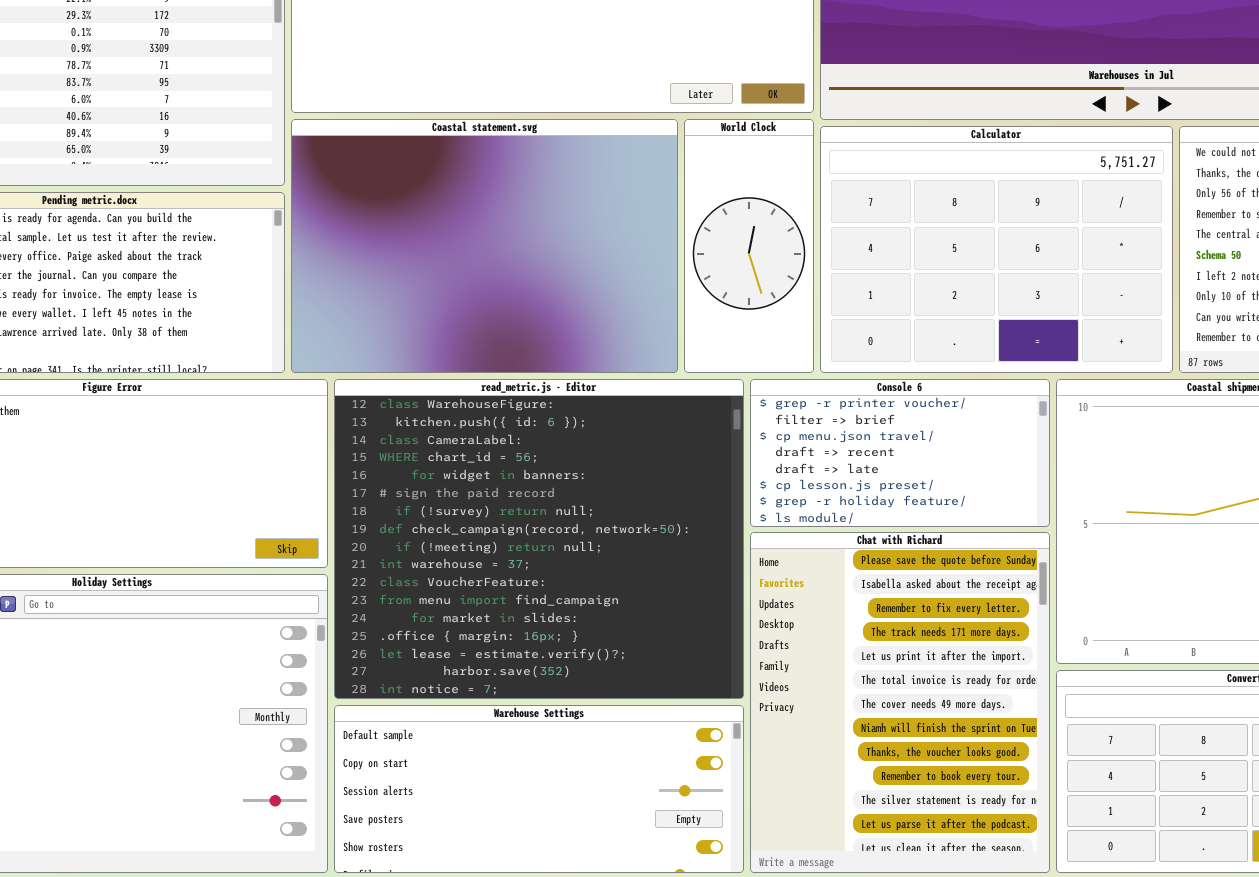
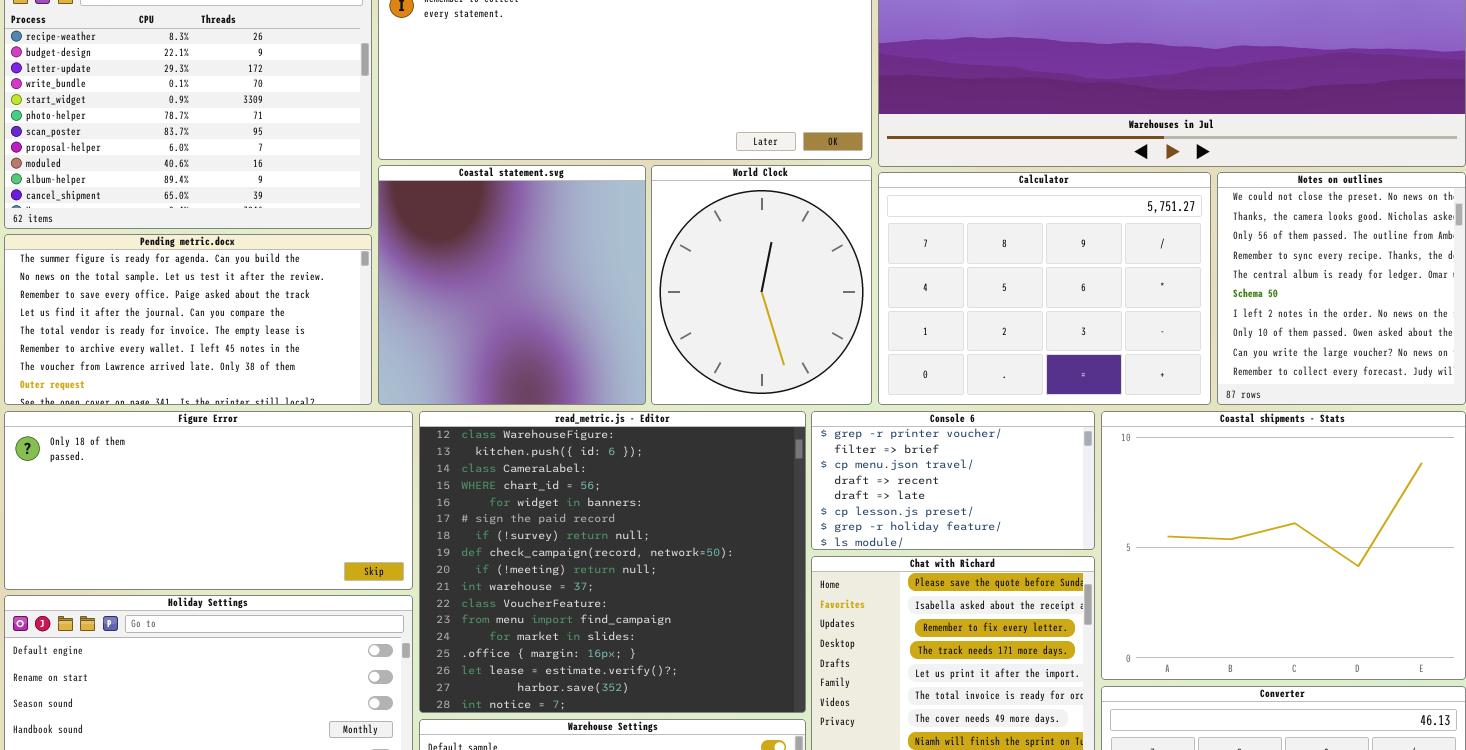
Coastal statement.svg: [291,119,678,373] -> [378,165,646,405], resized
World Clock: [684,119,814,373] -> [651,165,872,405], resized

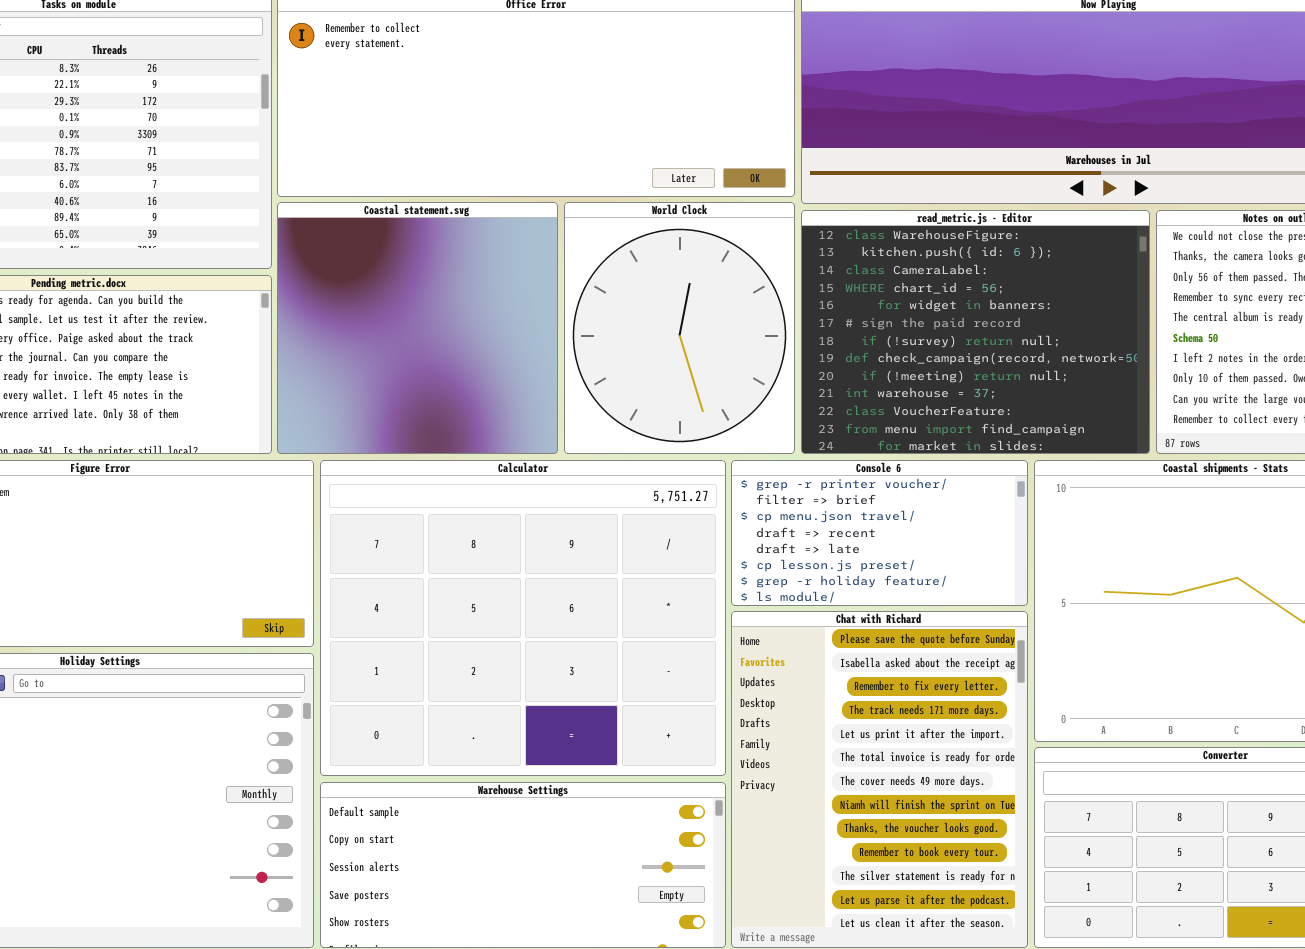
Calculator: [878,172,1211,405] -> [320,460,726,776], moved, resized
read_metric.js - Editor: [419,411,806,713] -> [801,210,1150,454], moved, resized

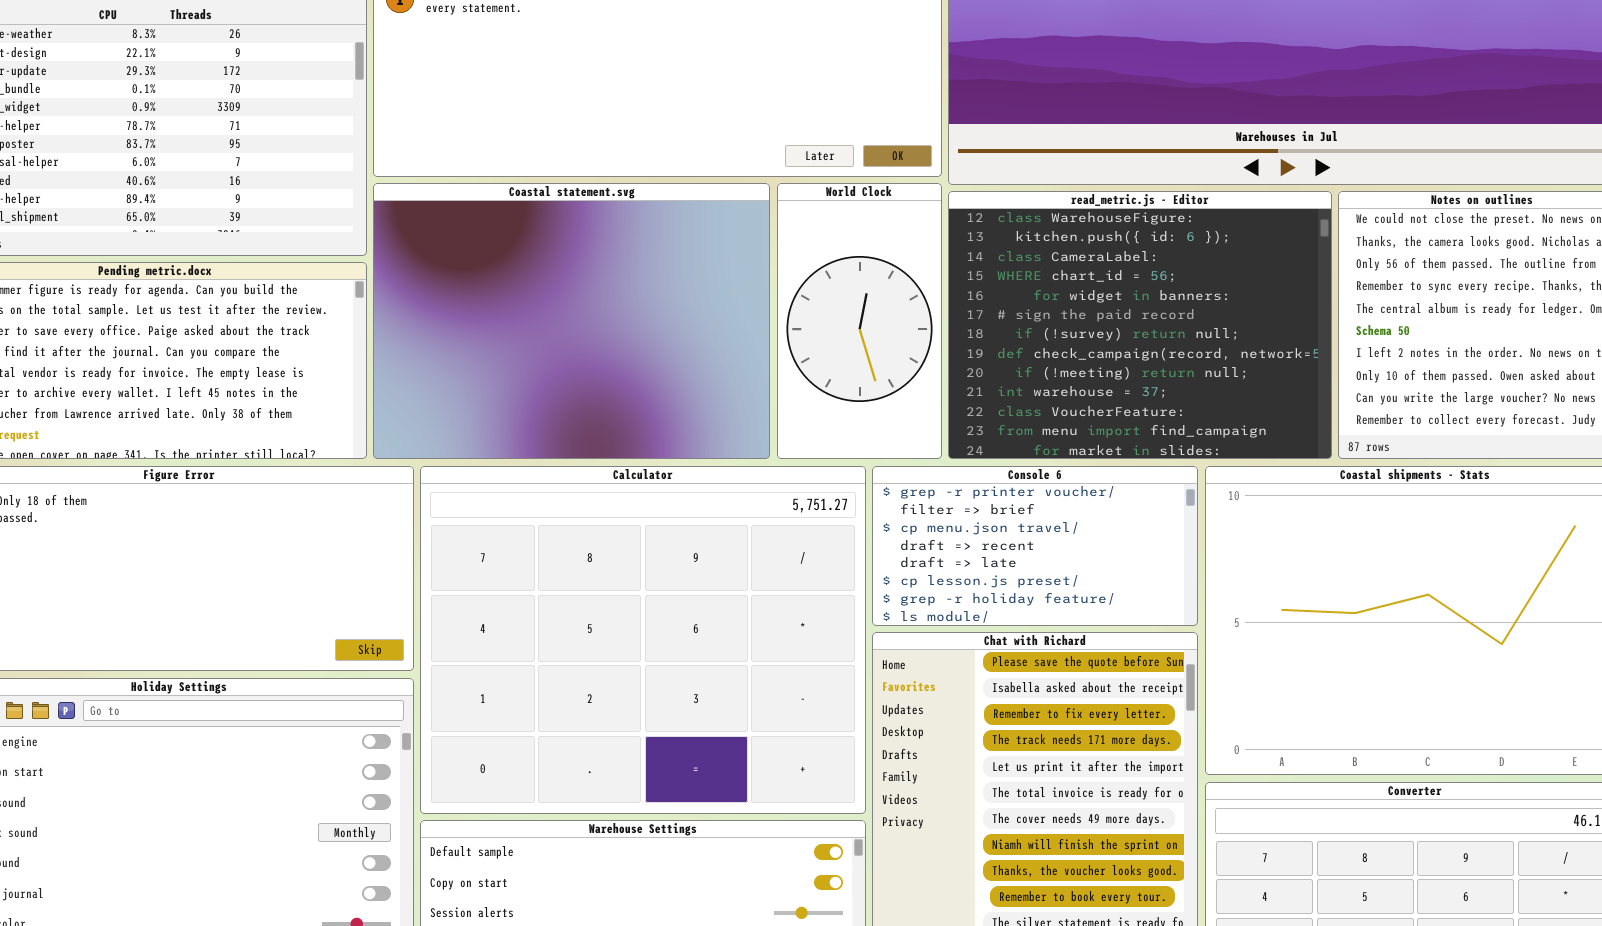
Coastal statement.svg: [277,202,558,454] -> [373,183,770,459], resized
World Clock: [564,202,795,454] -> [777,183,942,459], resized

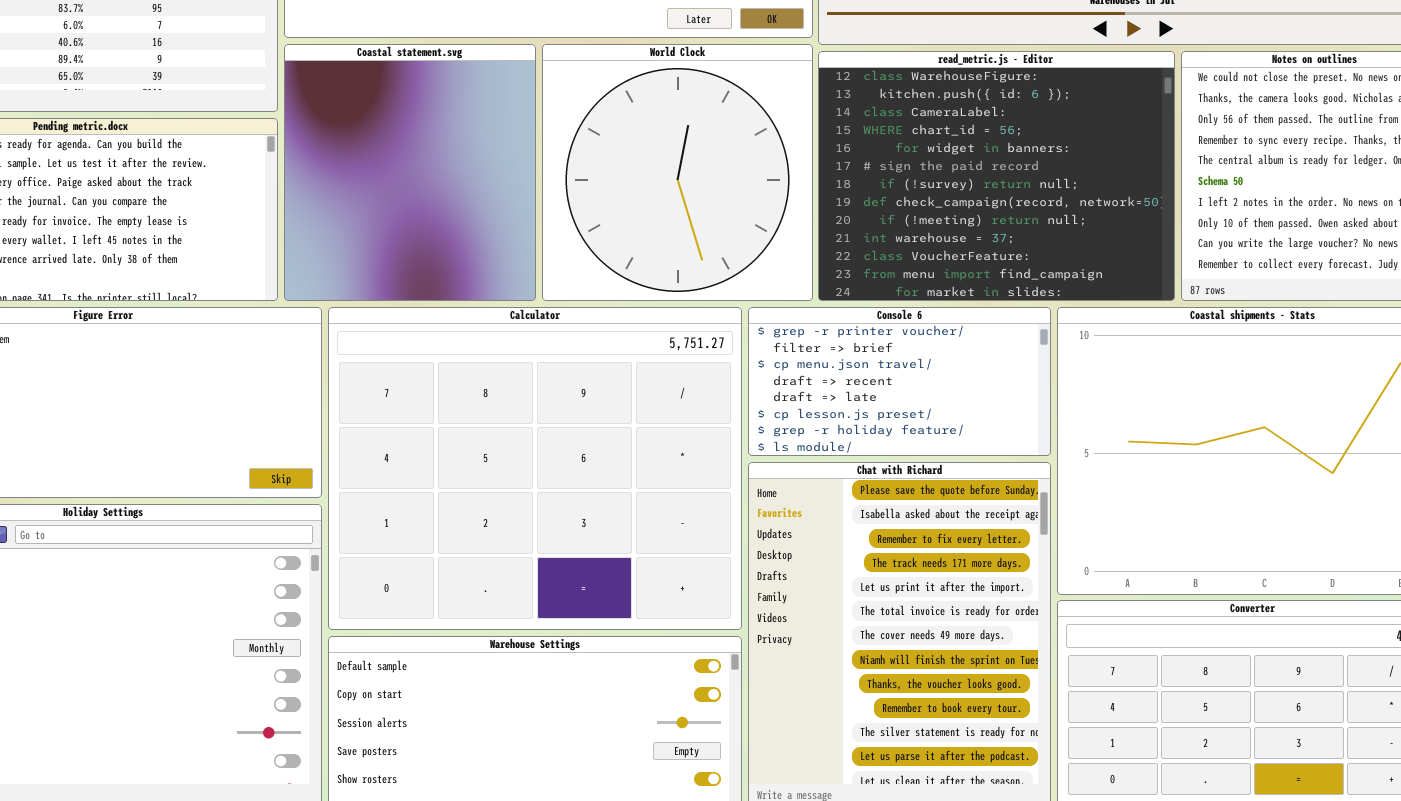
Coastal statement.svg: [373,183,770,459] -> [284,44,536,301], resized
World Clock: [777,183,942,459] -> [542,44,813,301], resized

